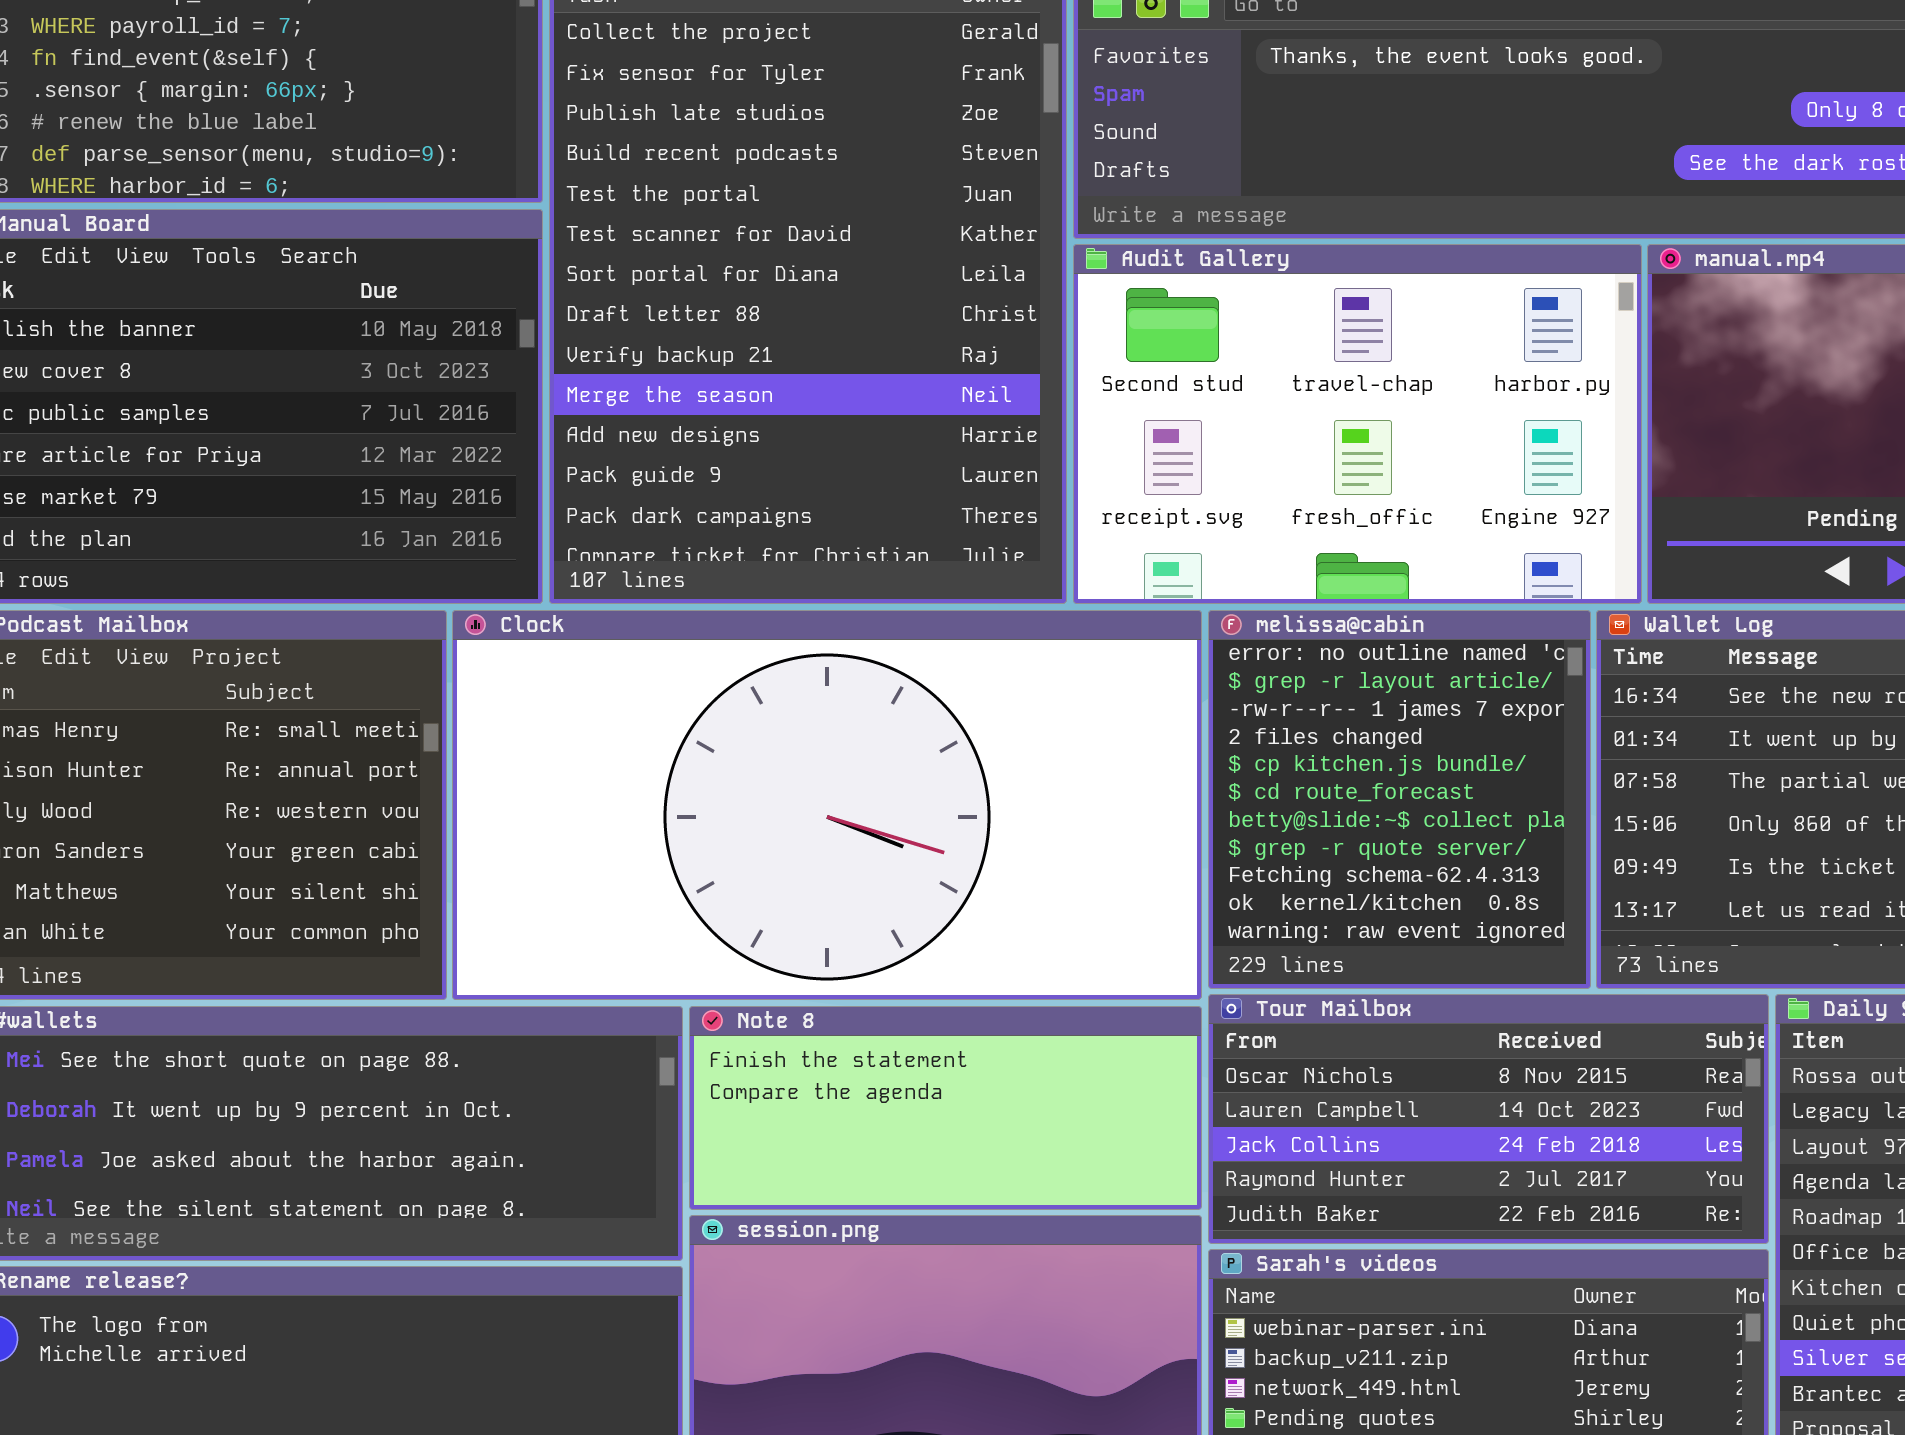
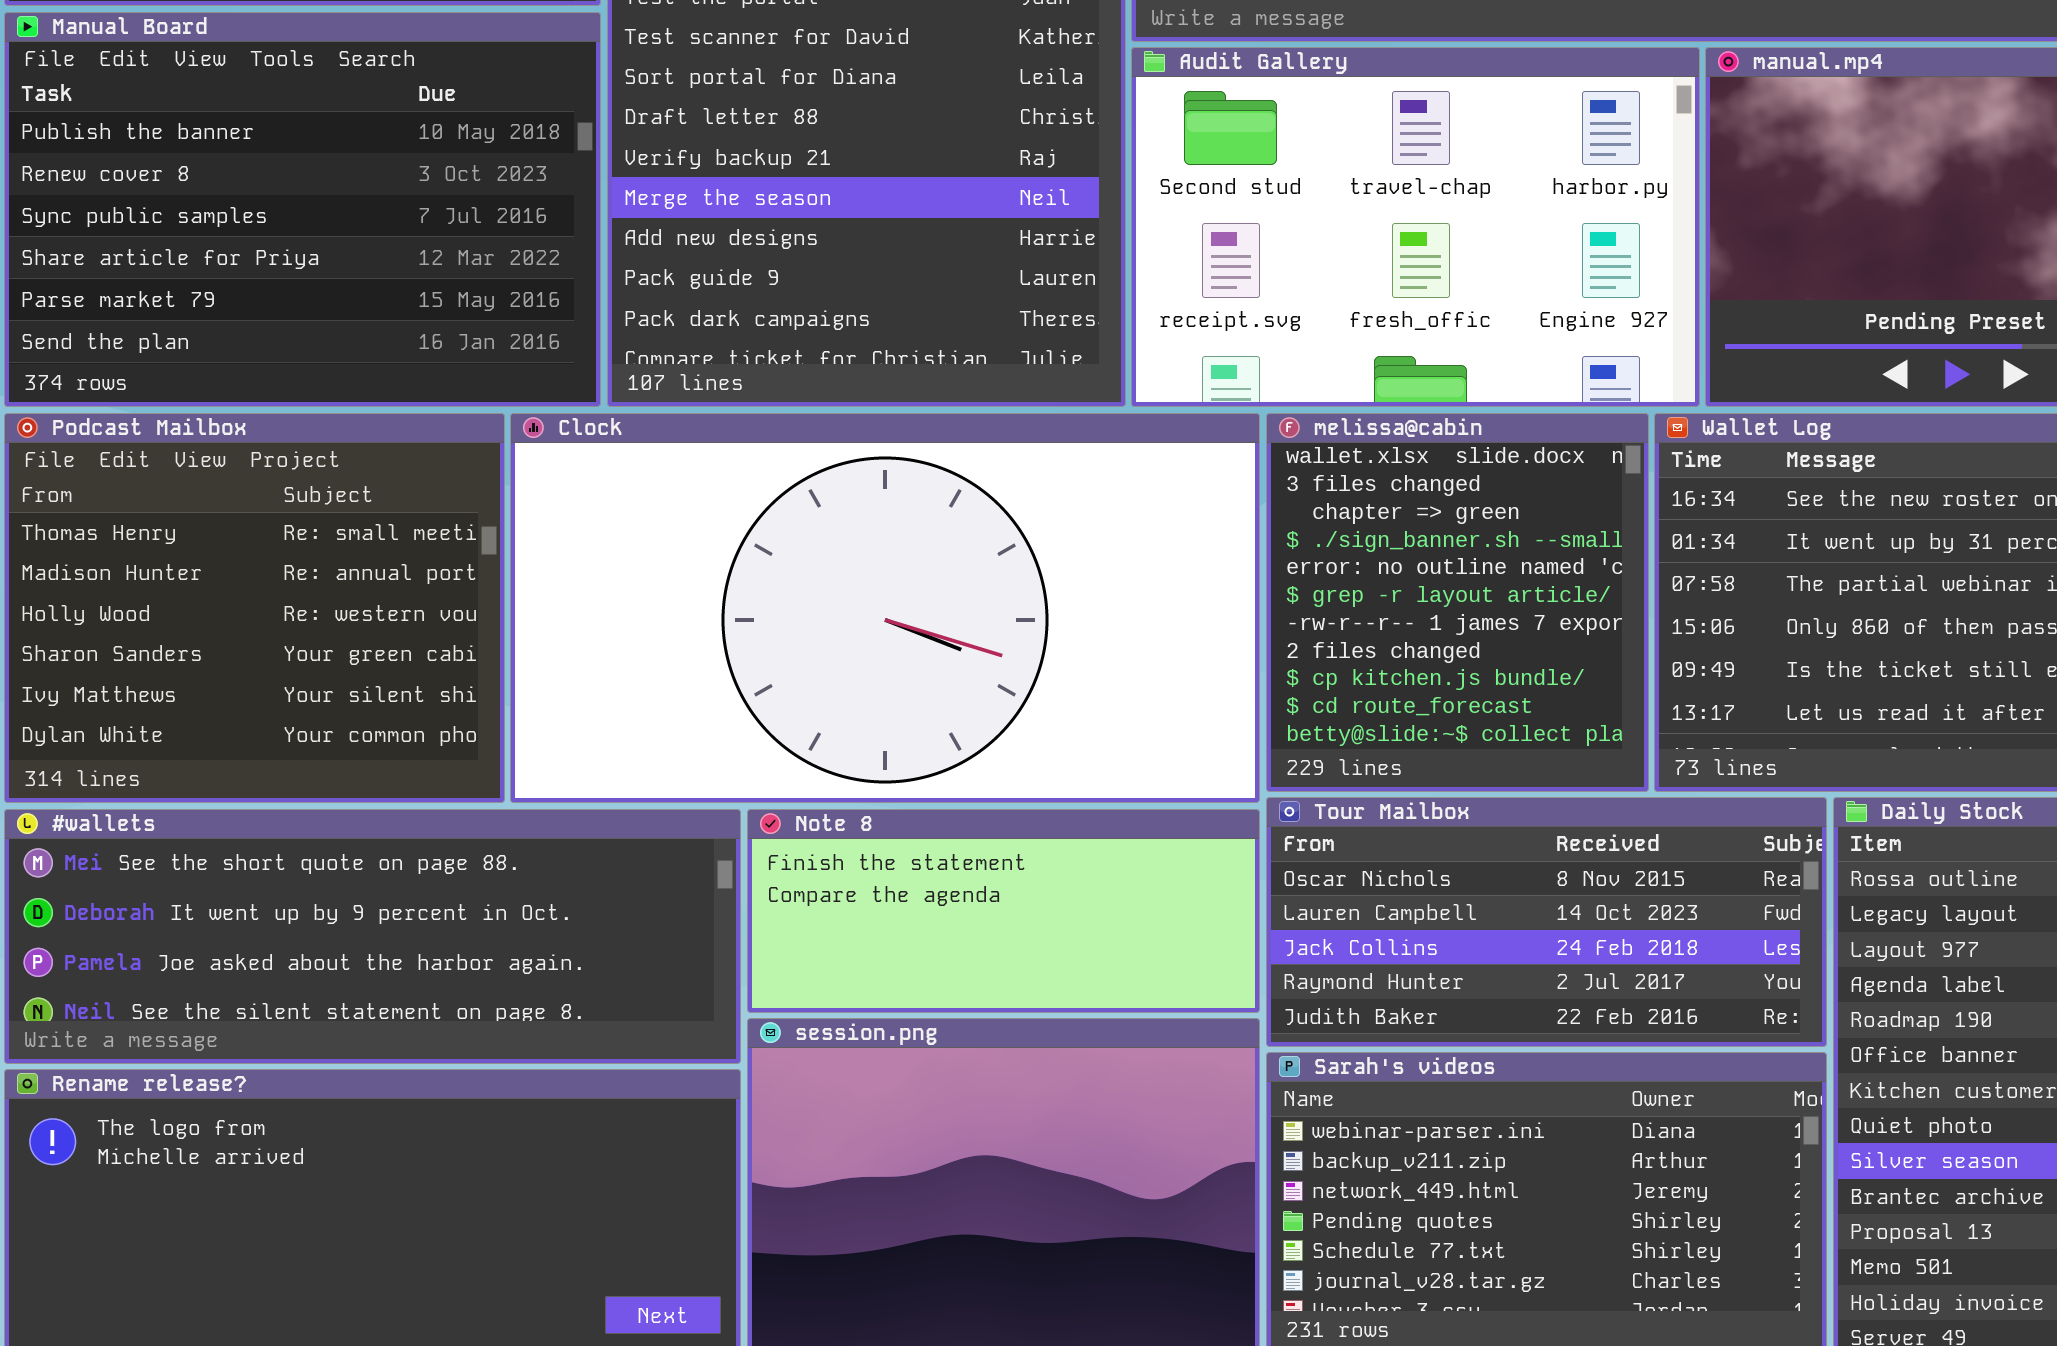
melissa@cabin: [1208,610,1591,989] -> [1266,413,1649,792], scrolled up 4 rows

